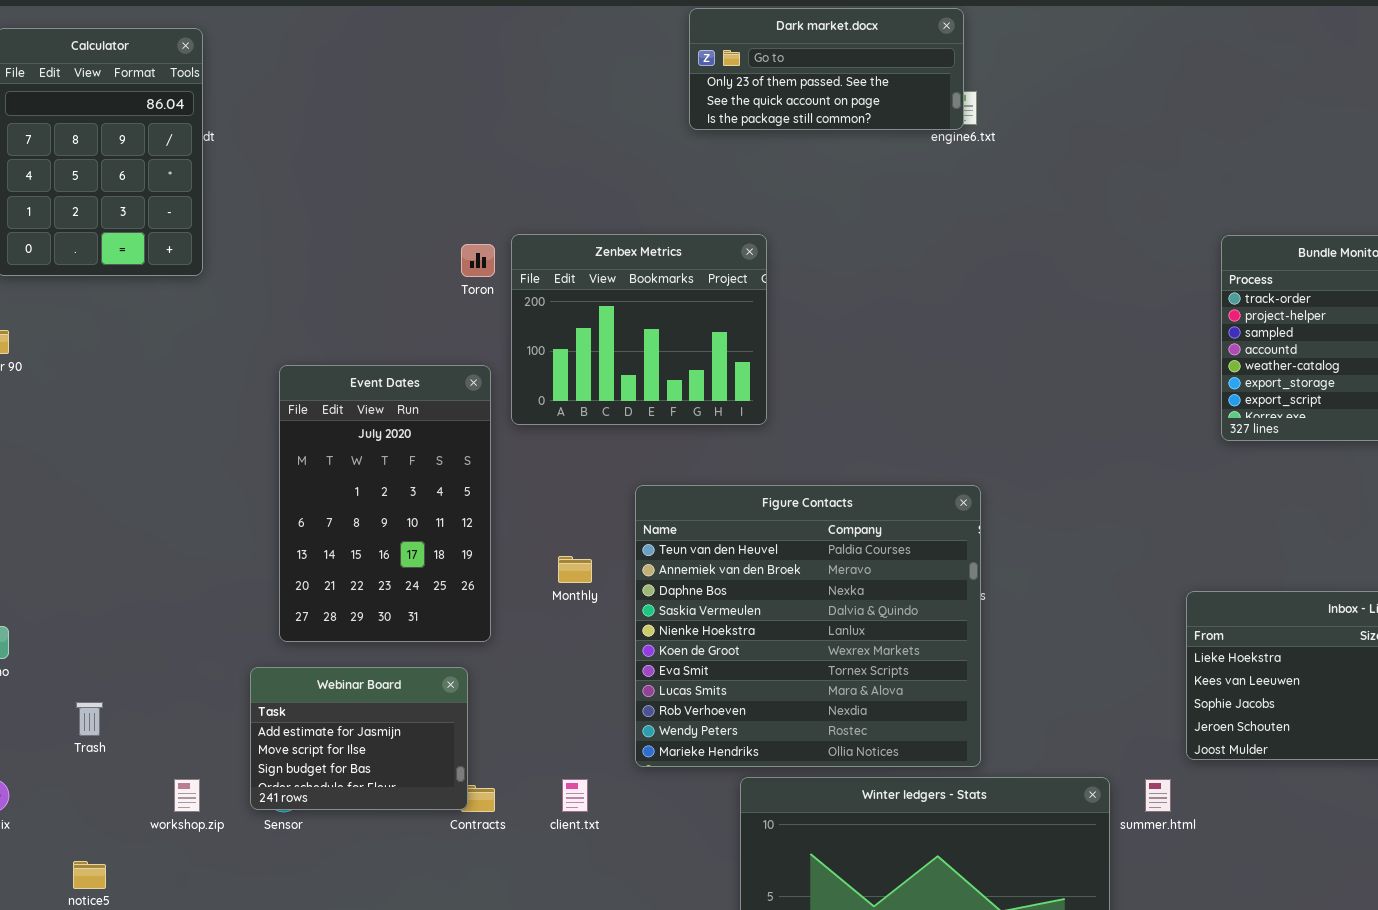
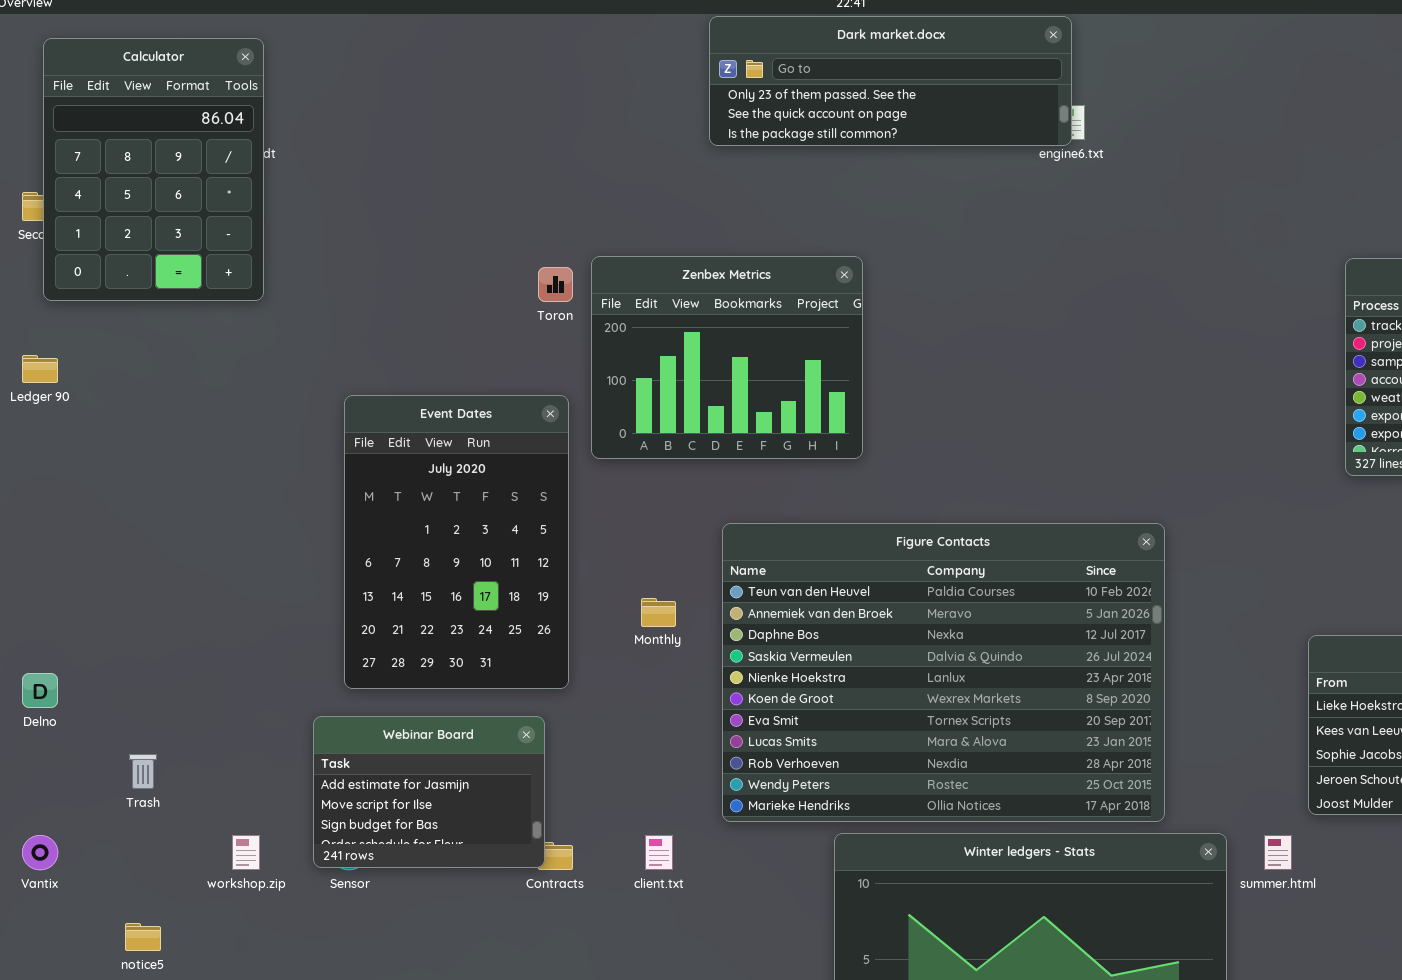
Dark market.docx: [689,8,964,130] -> [709,16,1072,146], resized
Figure Contacts: [635,485,981,767] -> [722,523,1165,822], resized

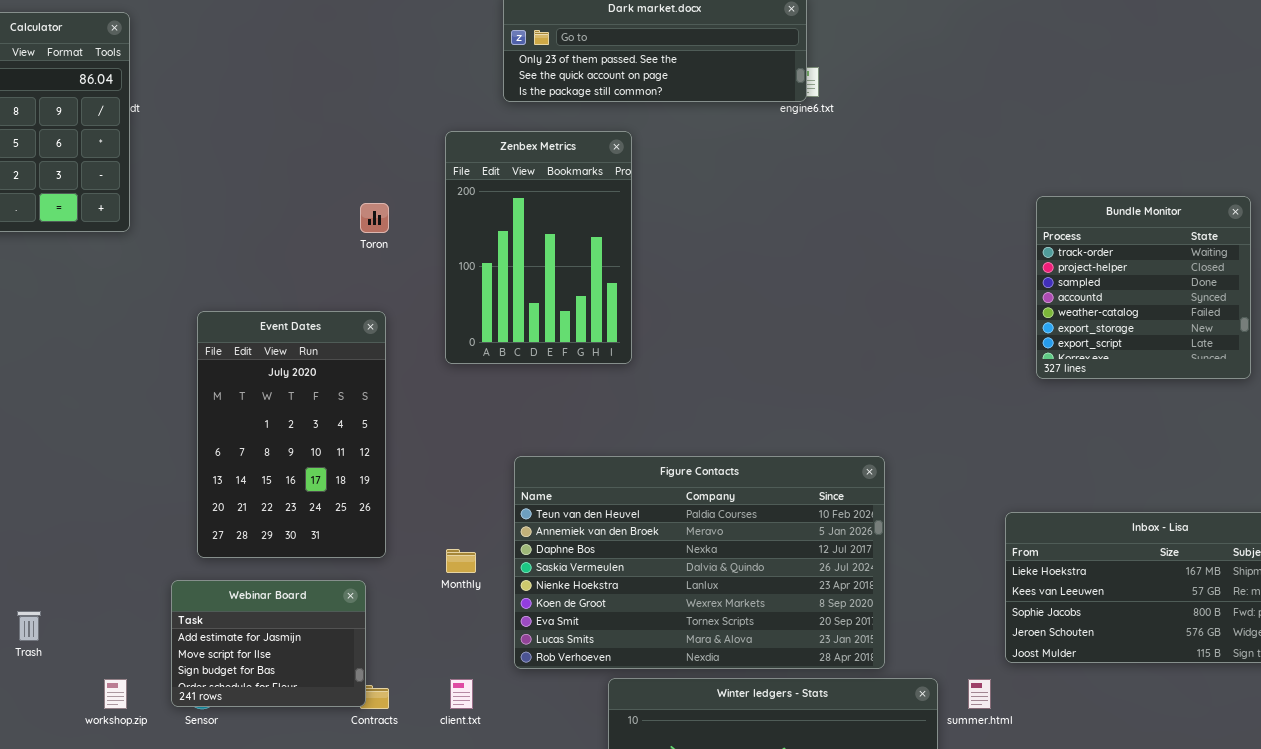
Zenbex Metrics: [591,256,863,459] -> [445,131,632,364], resized
Figure Contacts: [722,523,1165,822] -> [514,456,885,669], resized
Monthly: [641,598,676,627] -> [446,549,476,573], moved

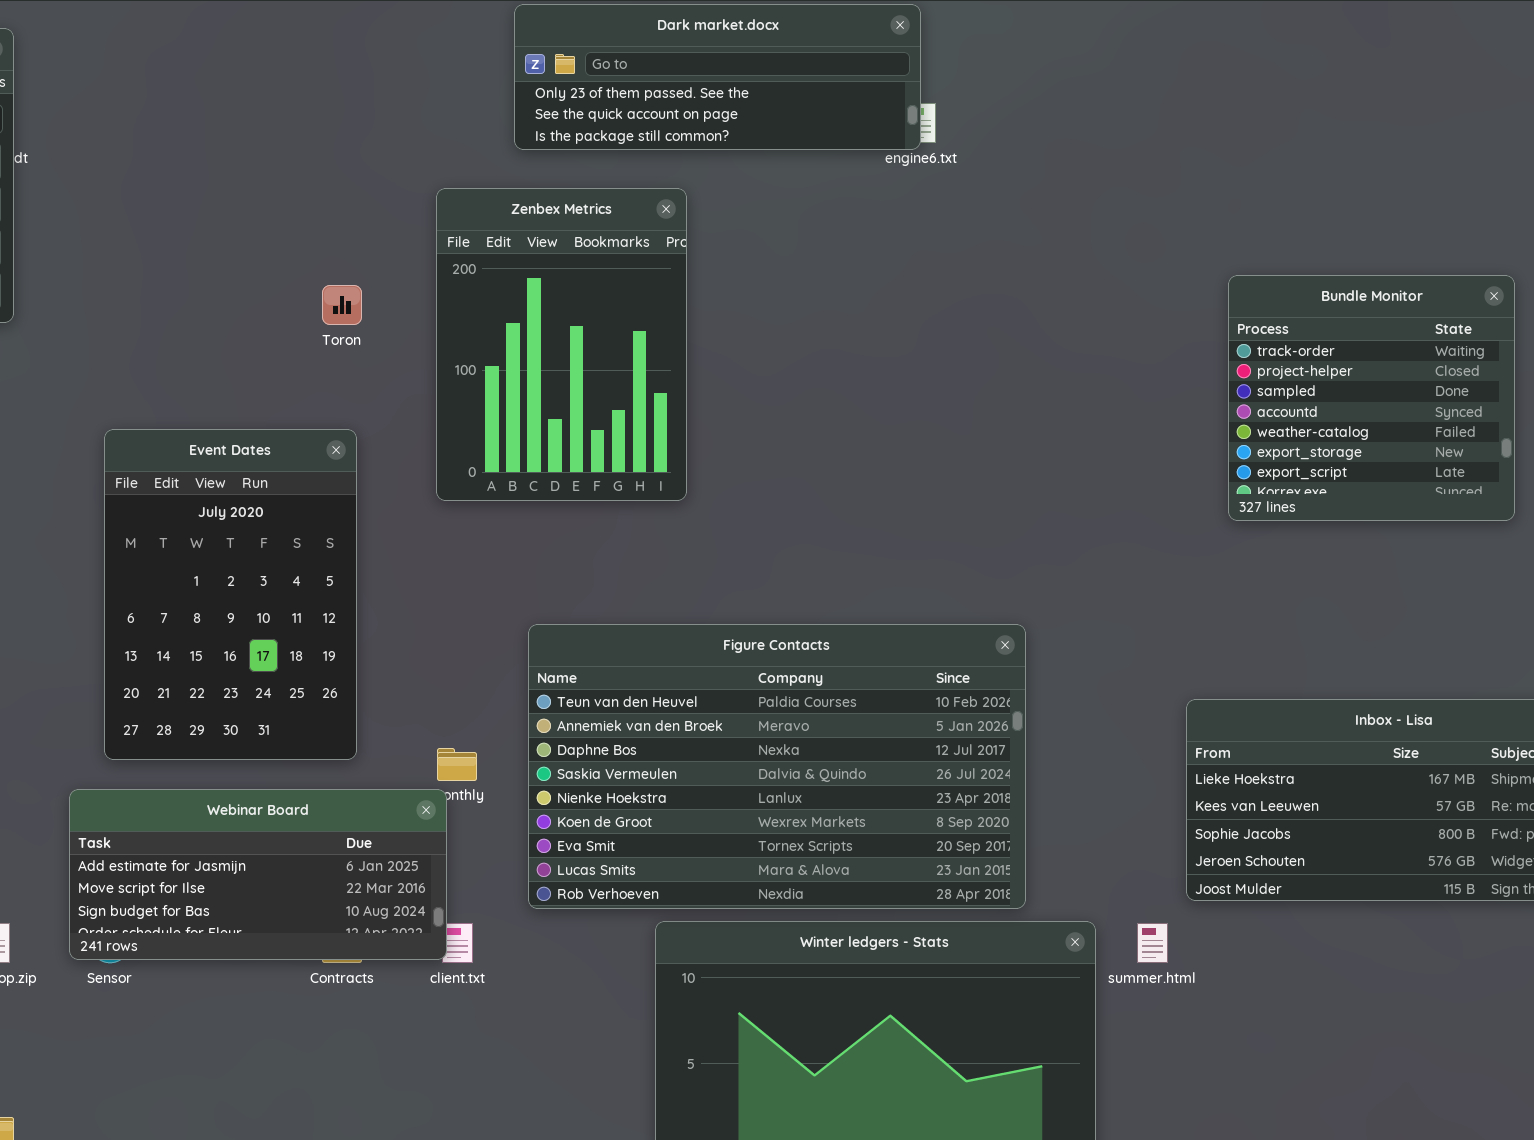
Webinar Board: [171,580,366,707] -> [69,789,447,960], resized

